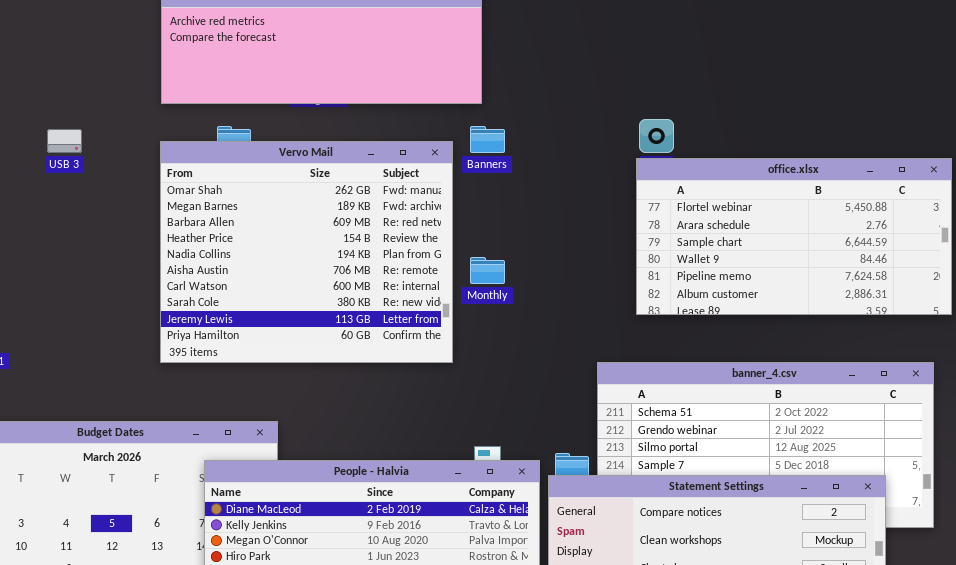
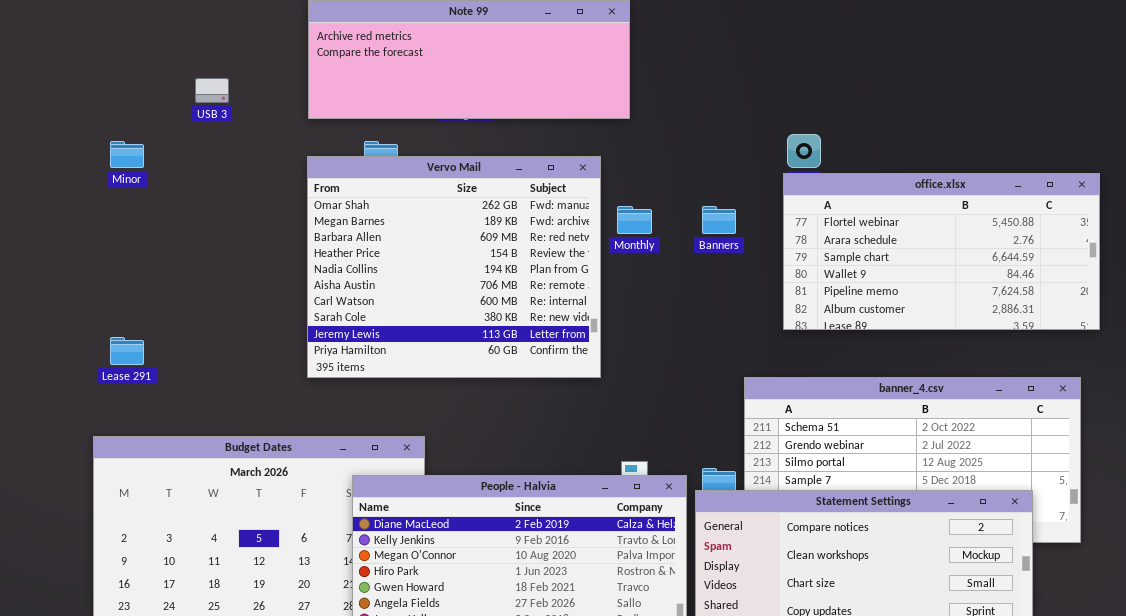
Banners: [470,126,505,153] -> [702,206,736,234], moved
USB 3: [47,129,82,153] -> [195,78,229,103], moved
Monthly: [470,257,505,284] -> [617,206,652,234], moved

